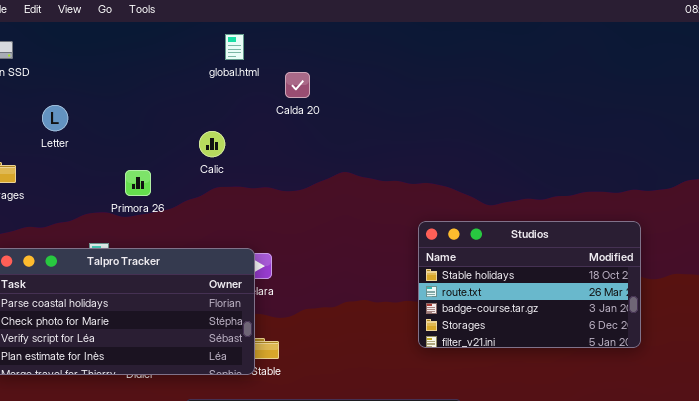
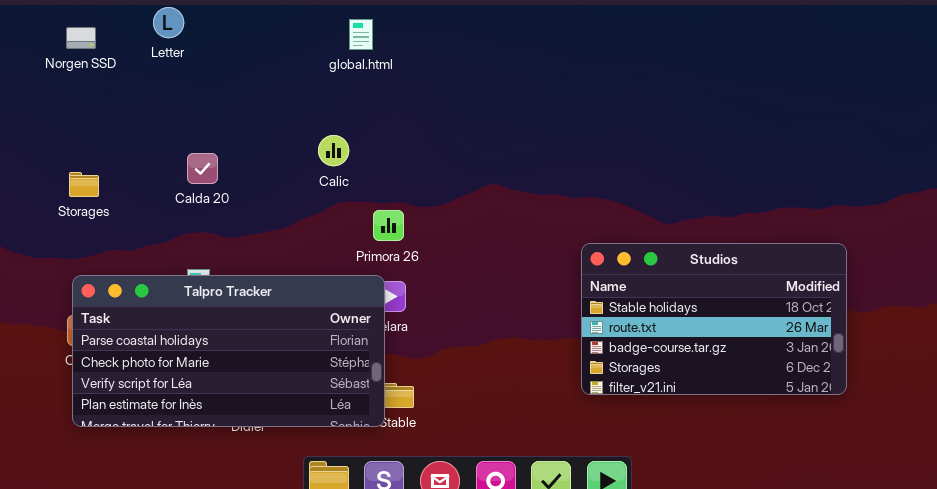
Calda 20: [285,72,310,98] -> [187,153,218,184], moved
Letter: [42,105,68,131] -> [153,7,184,38], moved
Primora 26: [125,170,151,196] -> [373,210,404,241], moved

